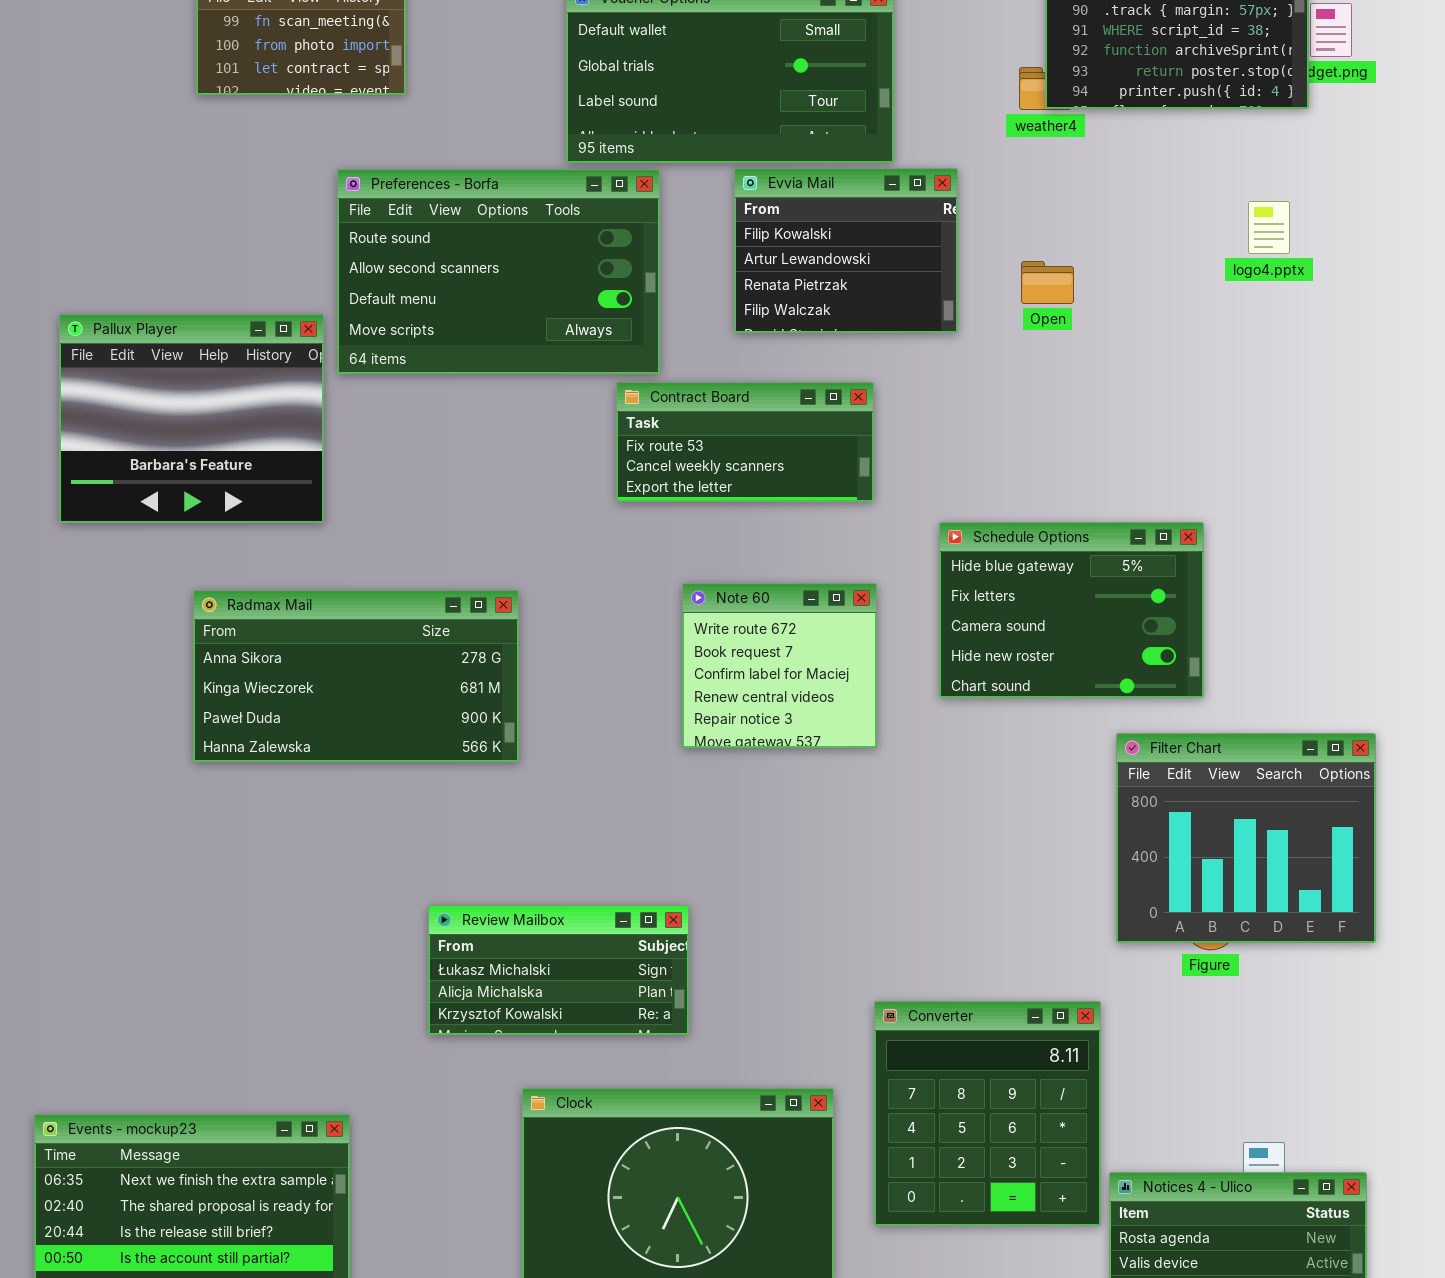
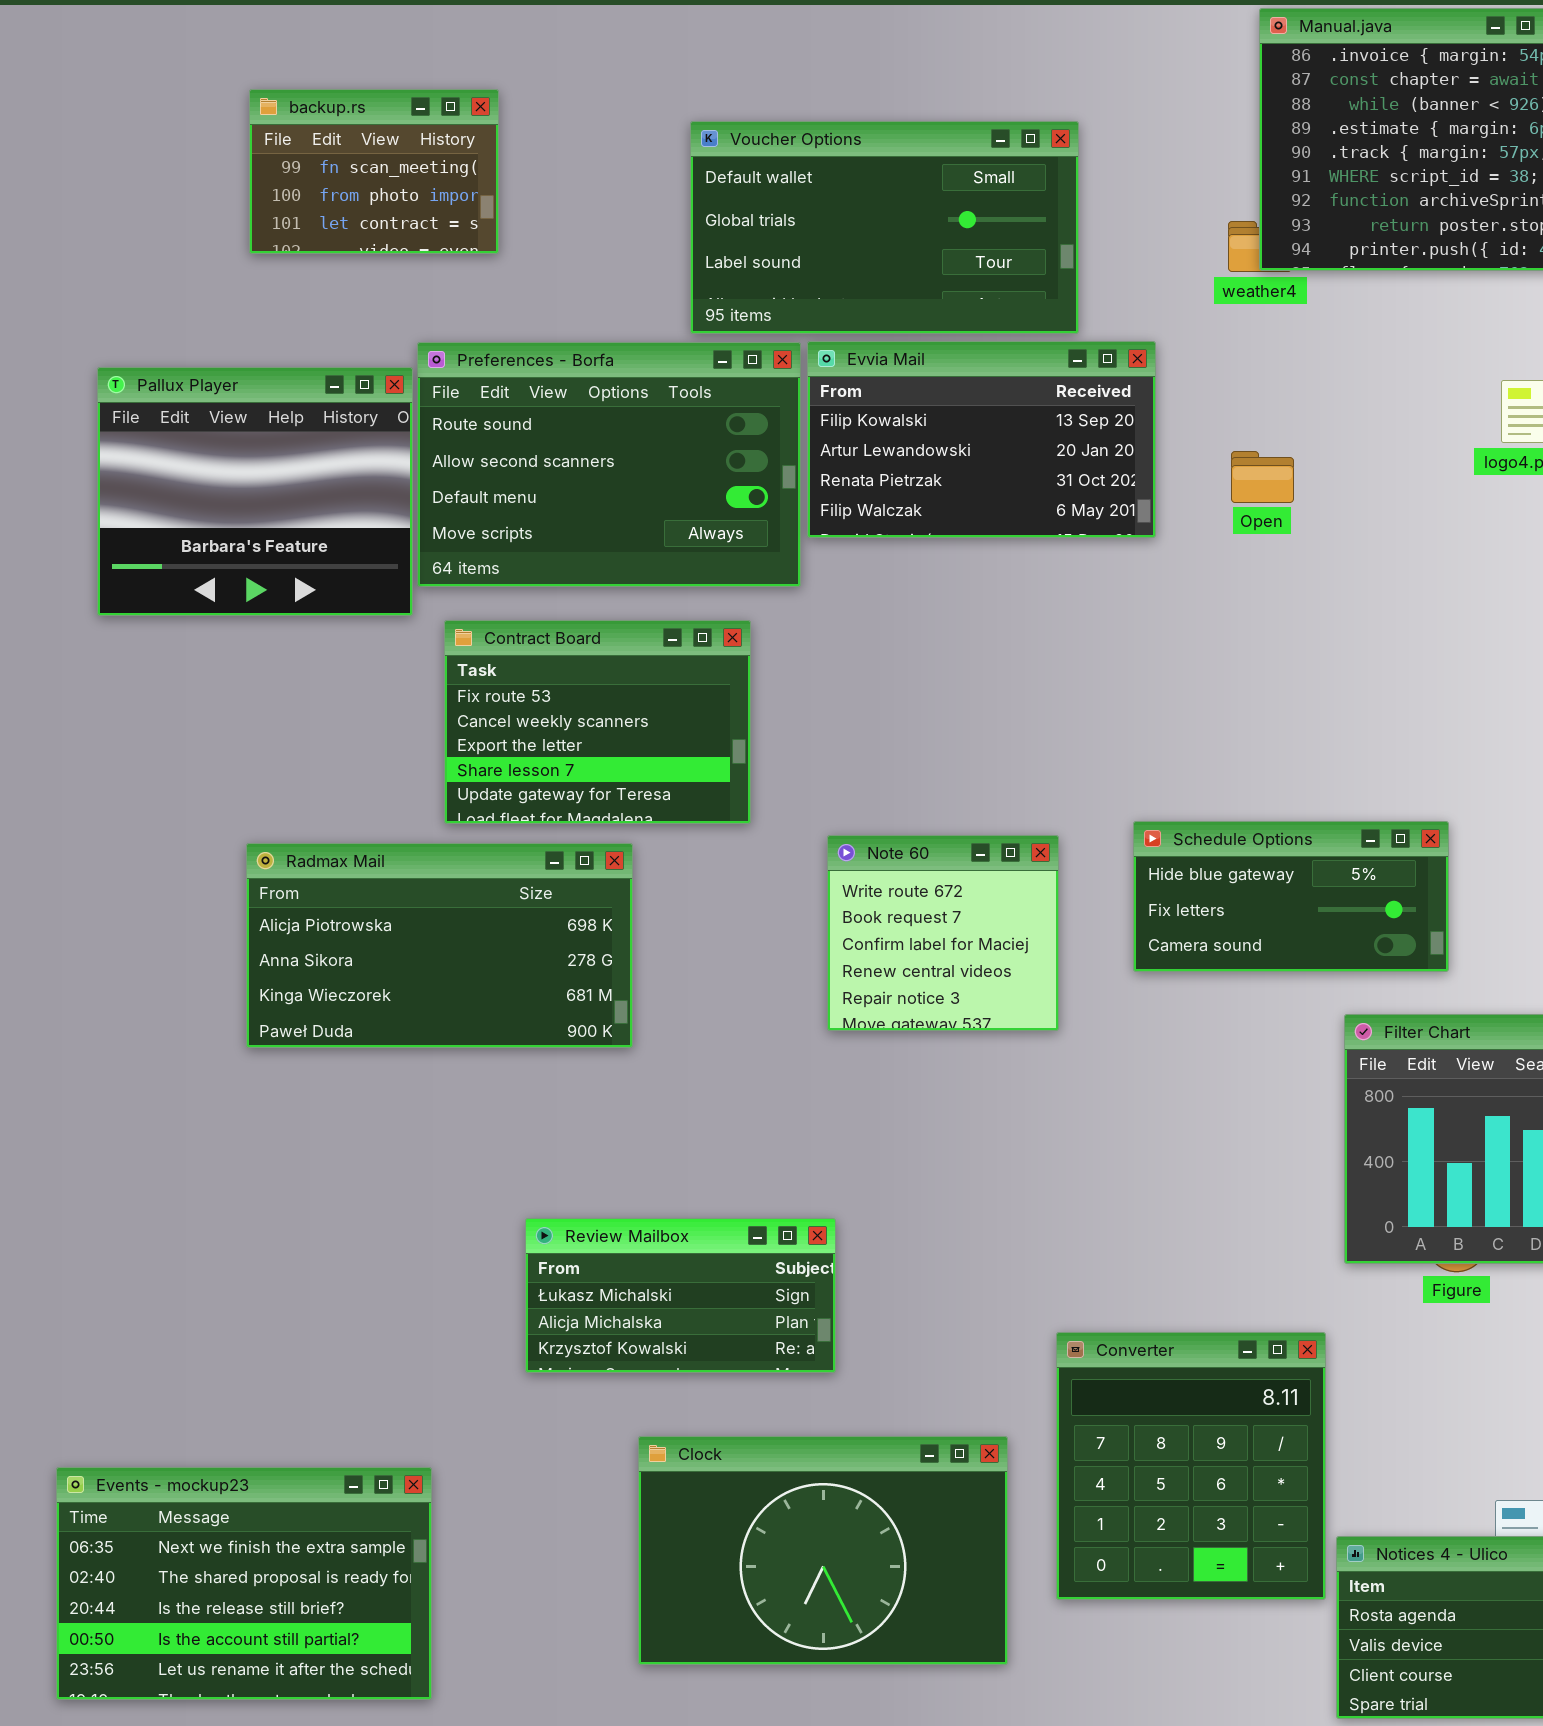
Evvia Mail: [734,168,958,333] -> [807,341,1156,538], resized
Pallux Player: [59,314,324,523] -> [97,367,413,616], moved
Contract Board: [616,382,874,502] -> [444,620,751,824], moved, resized
Schedule Options: [939,522,1204,698] -> [1133,821,1449,972], resized
Radmax Mail: [193,590,519,762] -> [246,843,633,1048], scrolled up 1 row

